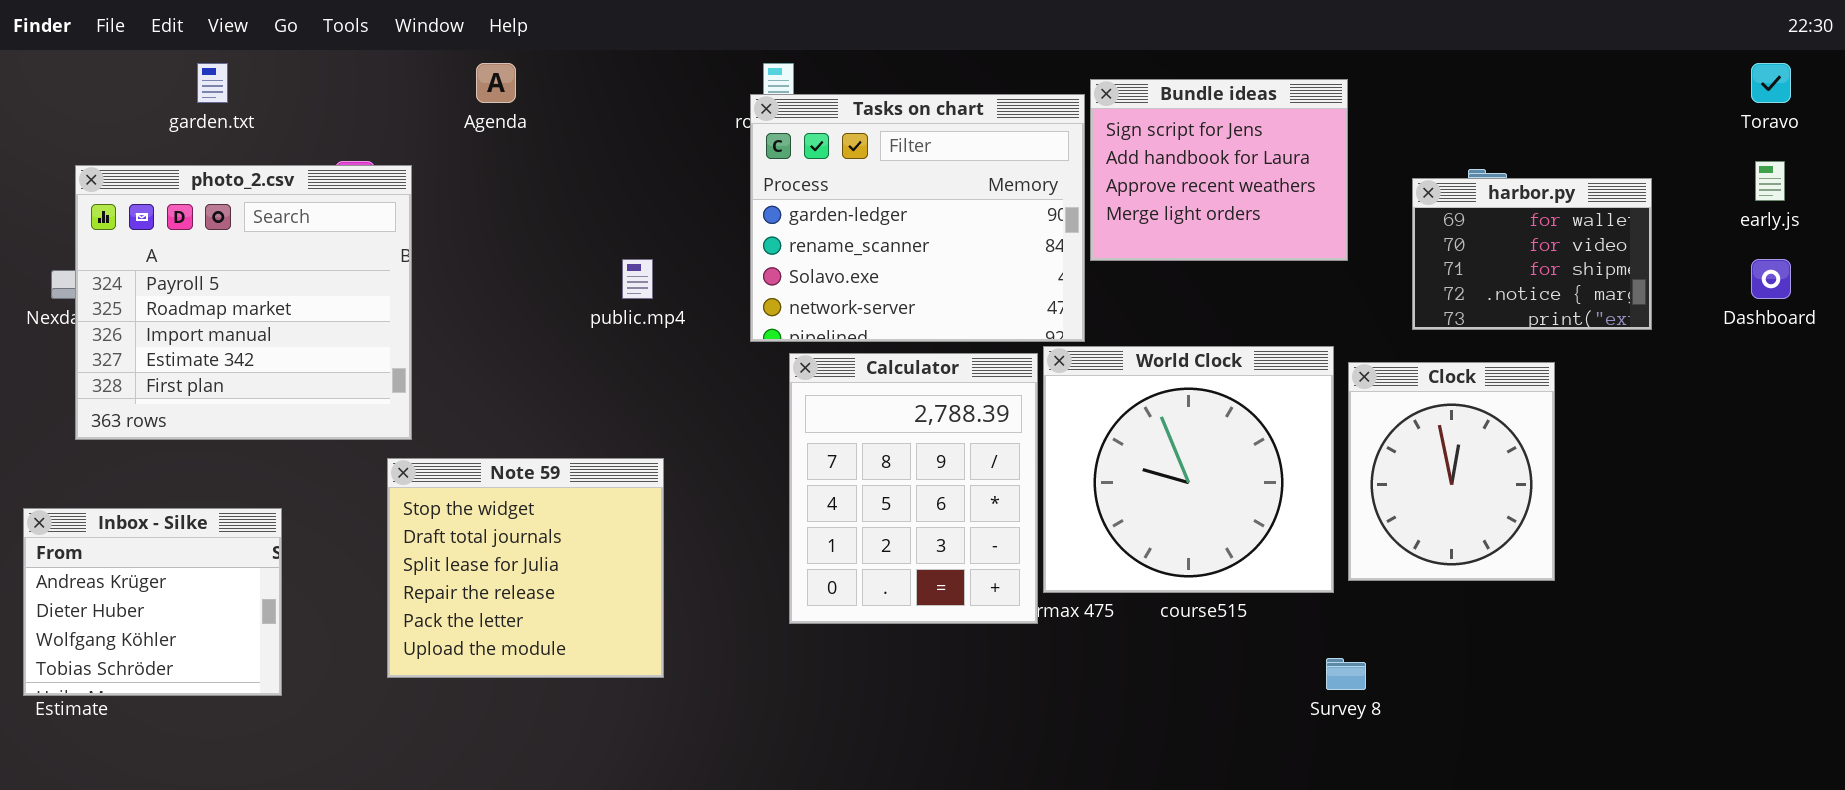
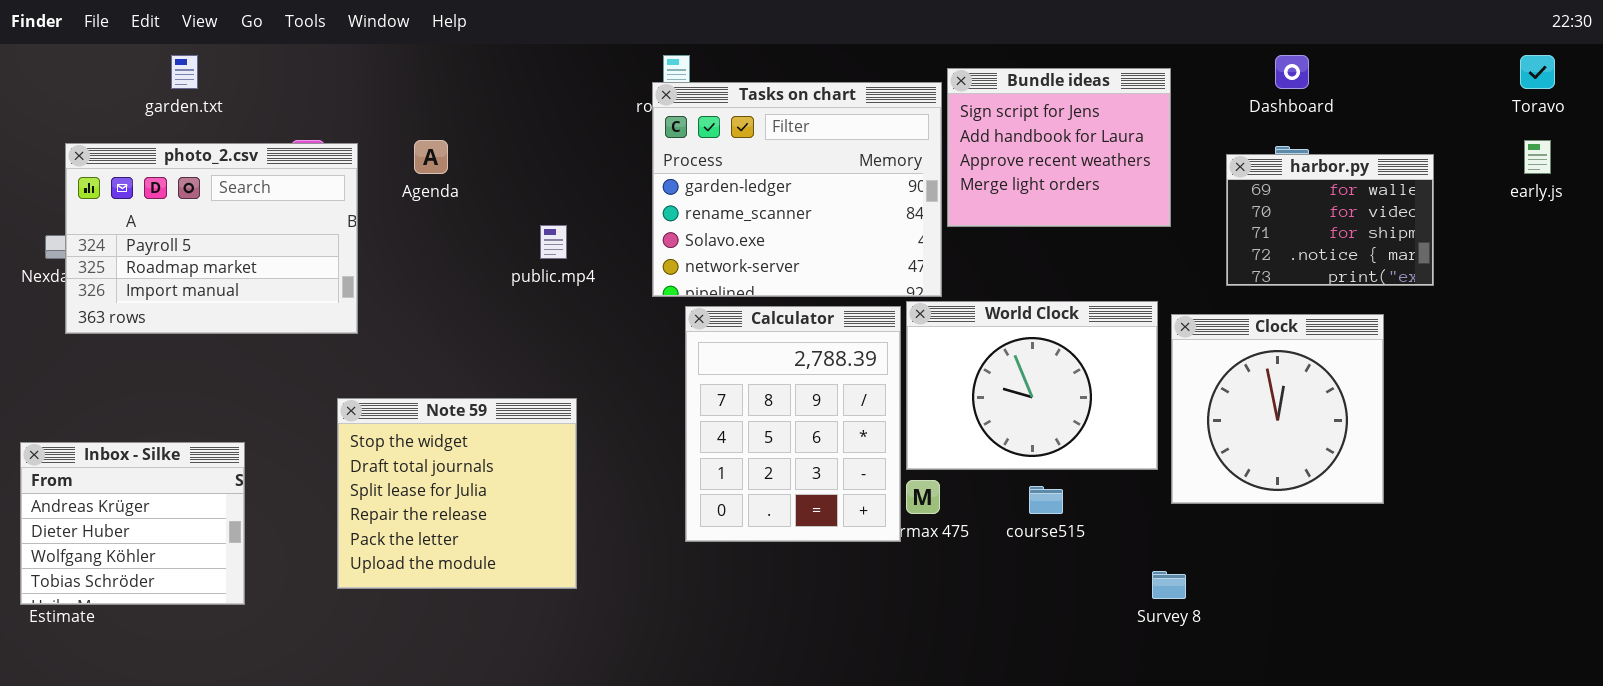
Agenda: [476,63,516,103] -> [414,140,448,174], moved
photo_2.csv: [75,165,412,440] -> [65,143,358,334], resized
Dashboard: [1751,259,1791,299] -> [1275,55,1309,89], moved
World Clock: [1043,346,1334,593] -> [906,301,1158,470], resized
Clock: [1348,362,1555,581] -> [1171,314,1384,504], resized

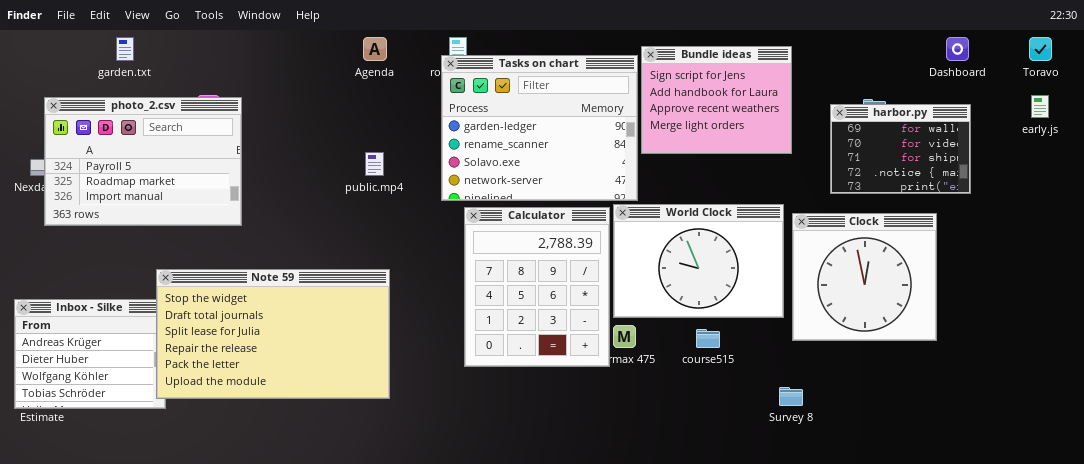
Dashboard: [1275,55,1309,89] -> [946,37,969,61], moved
Agenda: [414,140,448,174] -> [363,37,387,61], moved
Note 59: [337,398,577,589] -> [156,269,390,399], resized

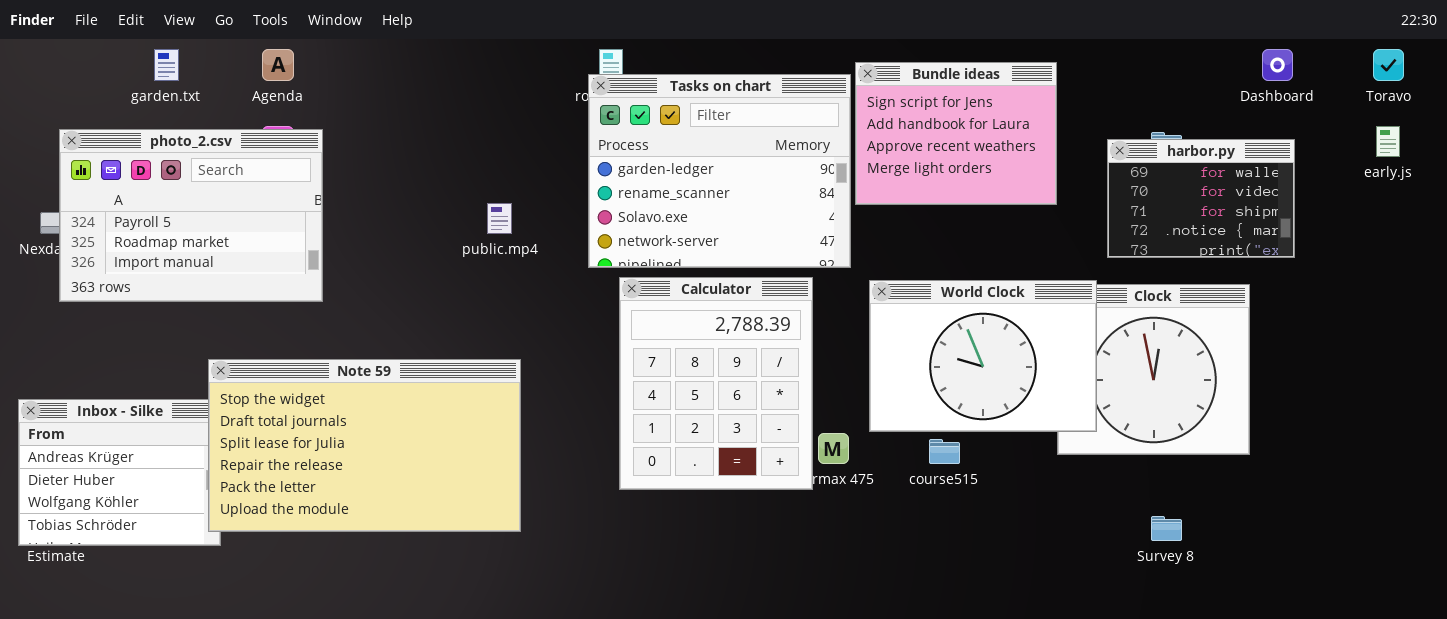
Agenda: [363,37,387,61] -> [262,49,294,81], moved
World Clock: [613,204,784,318] -> [869,280,1097,432], moved
Survey 8: [779,387,803,406] -> [1151,516,1182,541], moved

